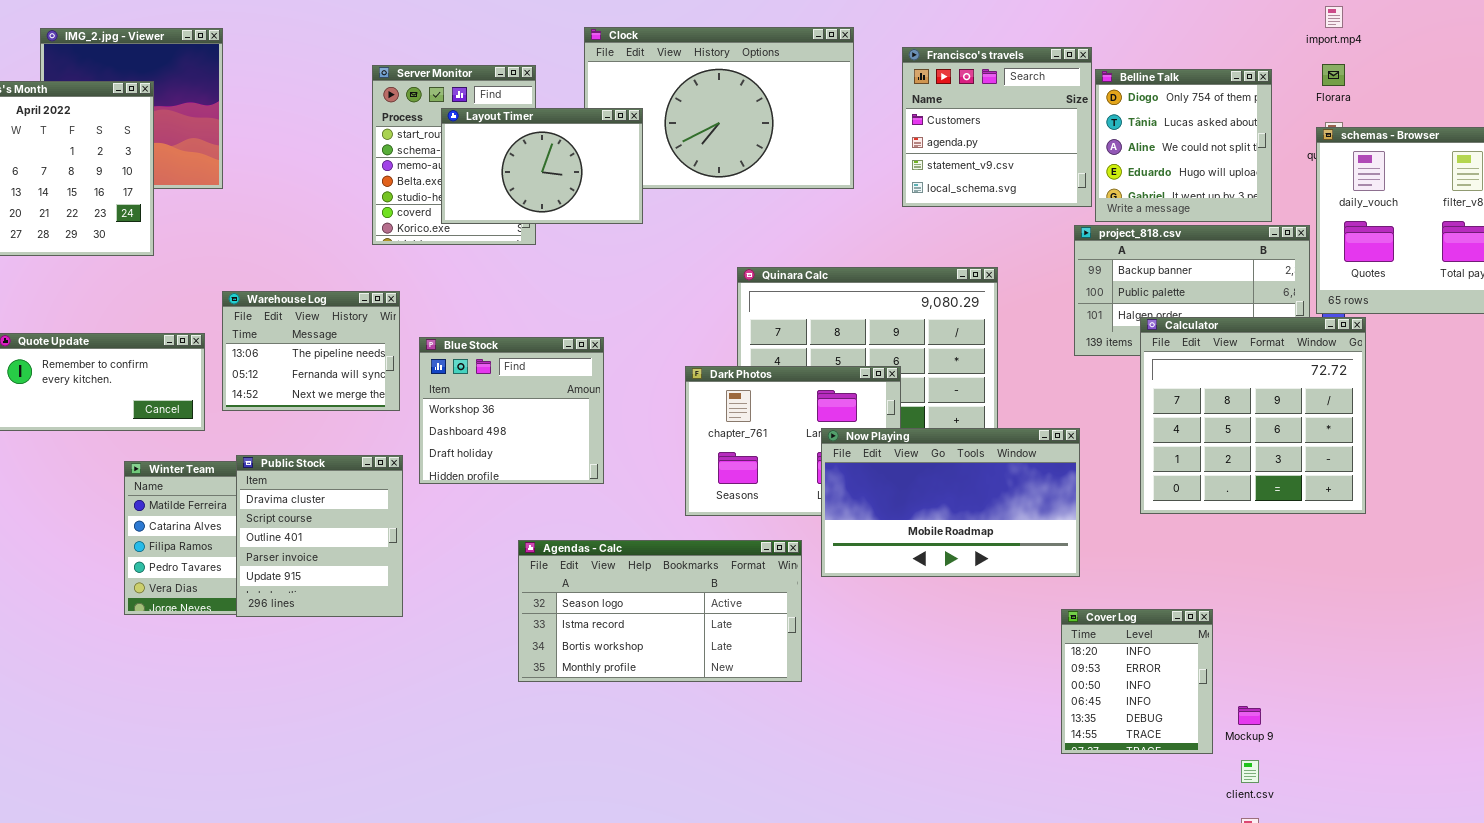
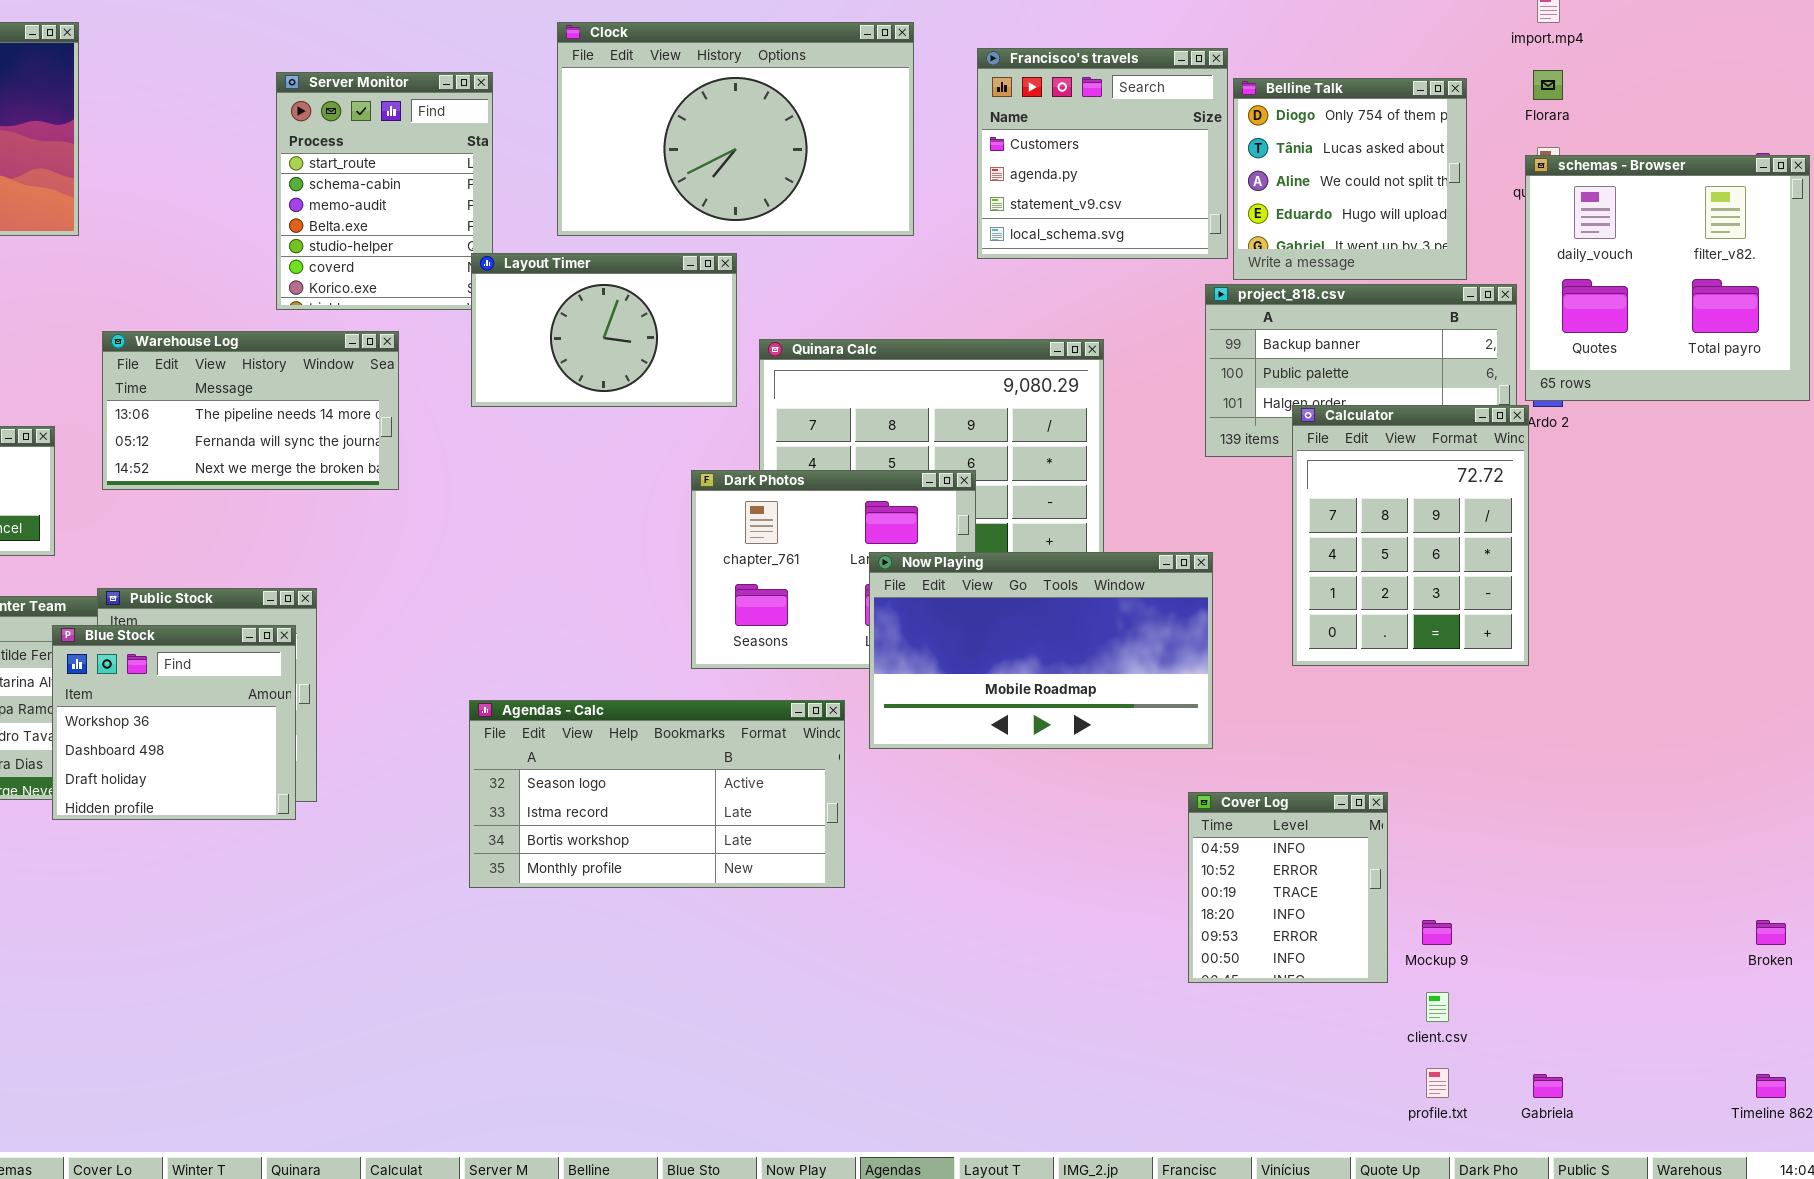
Layout Timer: [441,108,643,224] -> [471,253,737,407], moved
Warehouse Log: [222,291,400,411] -> [102,331,399,490], moved, resized
Calculator: [1140,317,1366,514] -> [1292,405,1529,666], resized
Blue Stock: [419,337,604,484] -> [52,625,296,820], moved
Cover Log: [1061,609,1213,754] -> [1188,792,1388,983], scrolled up 3 rows

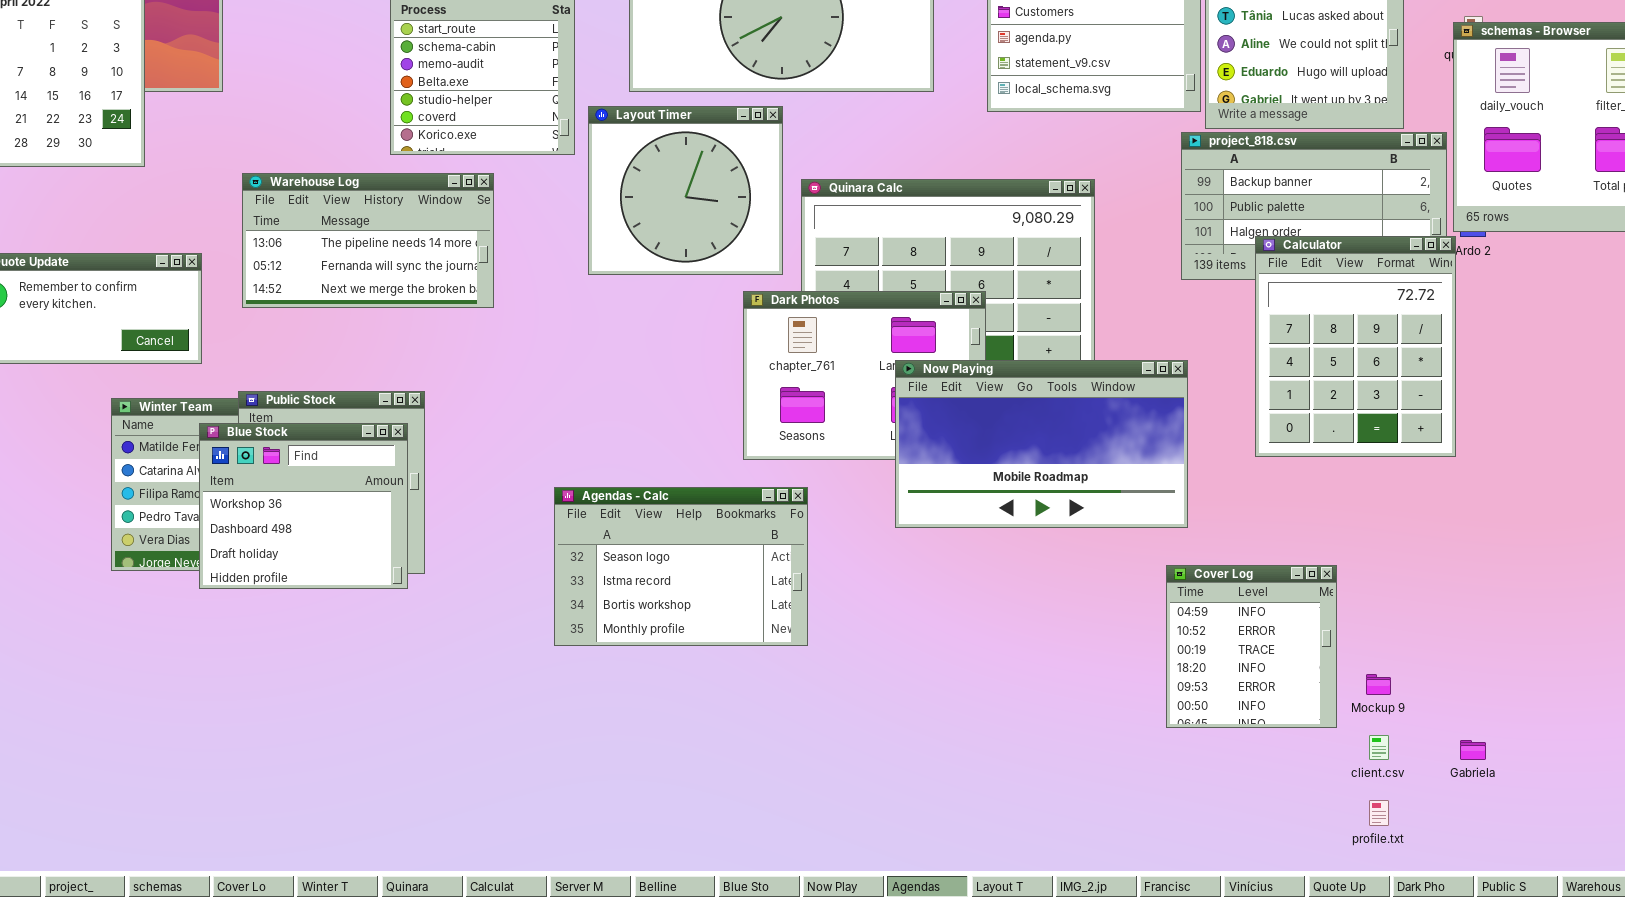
Layout Timer: [471,253,737,407] -> [588,106,783,275], resized
Agendas - Calc: [469,700,845,888] -> [554,487,808,646], resized
Gabriela: [1533,1074,1563,1098] -> [1460,740,1486,760], moved

